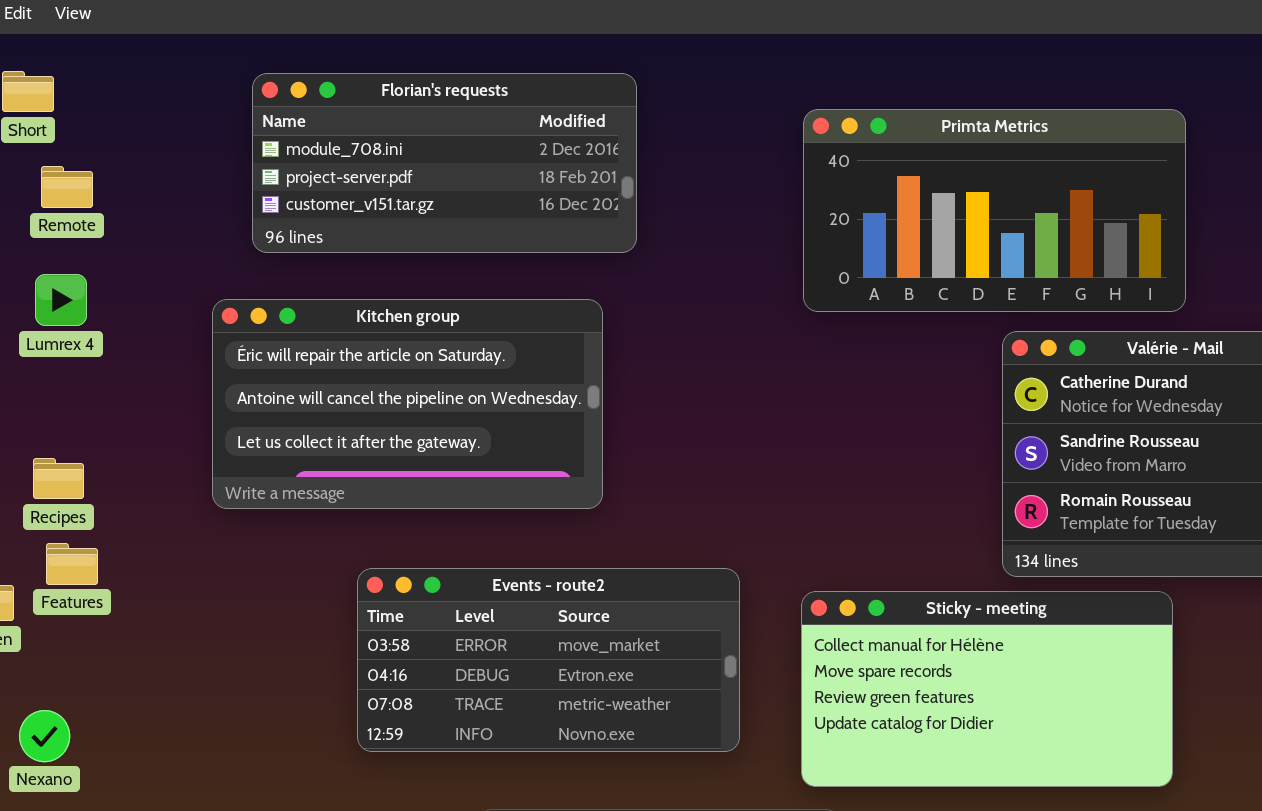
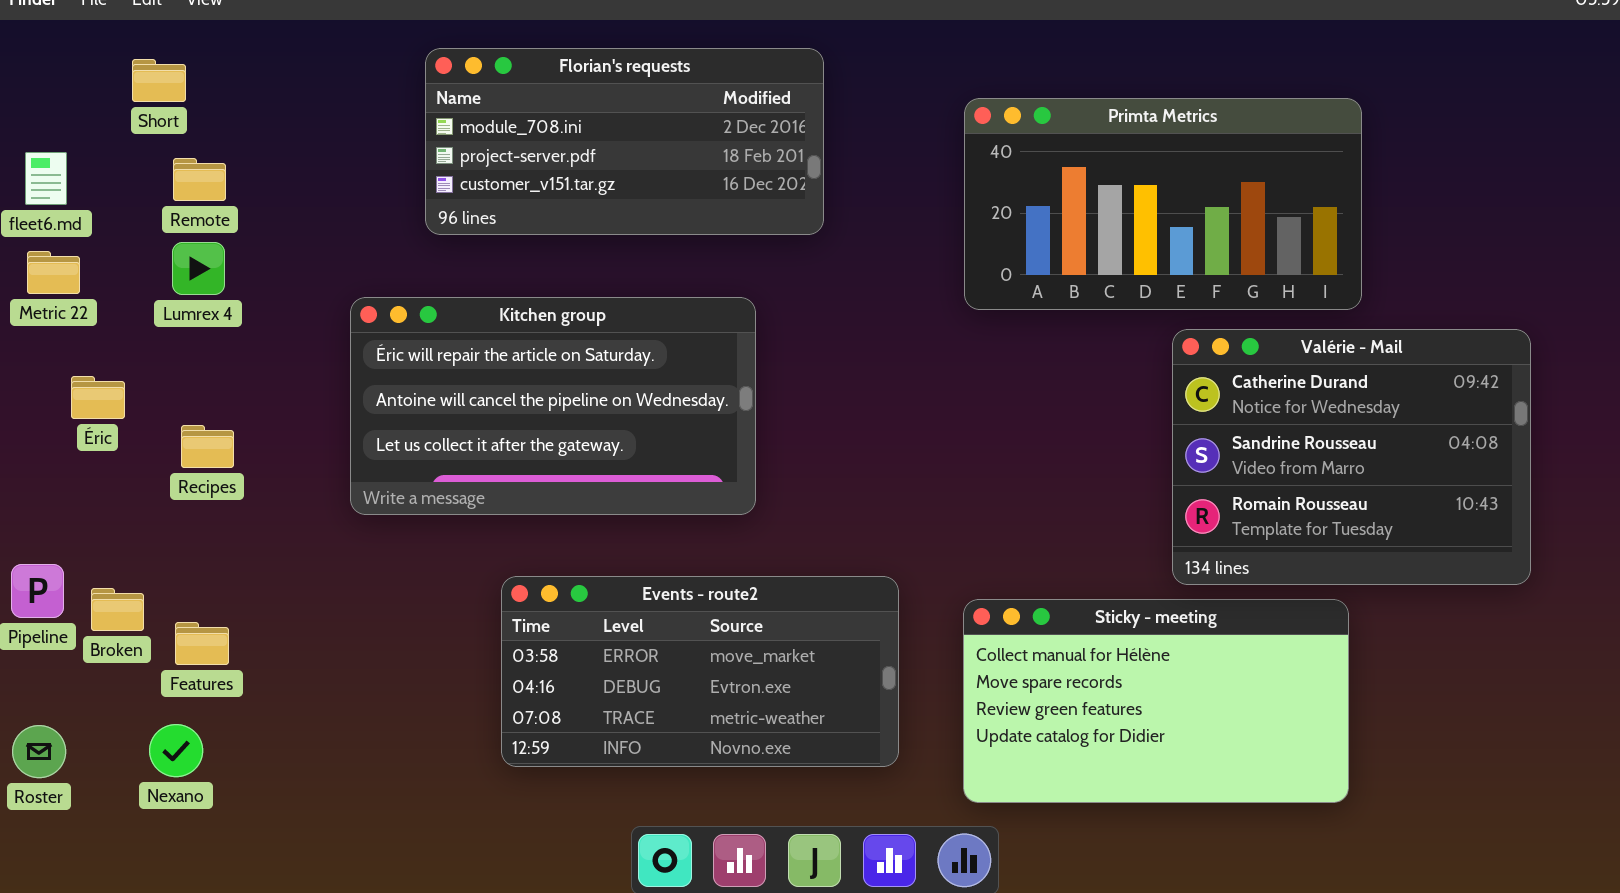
Florian's requests: [252,73,637,253] -> [425,48,824,235], moved
Lumrex 4: [35,274,87,326] -> [172,242,225,295], moved
Recipes: [33,458,84,499] -> [181,425,234,468], moved
Features: [46,543,98,585] -> [175,622,229,665], moved

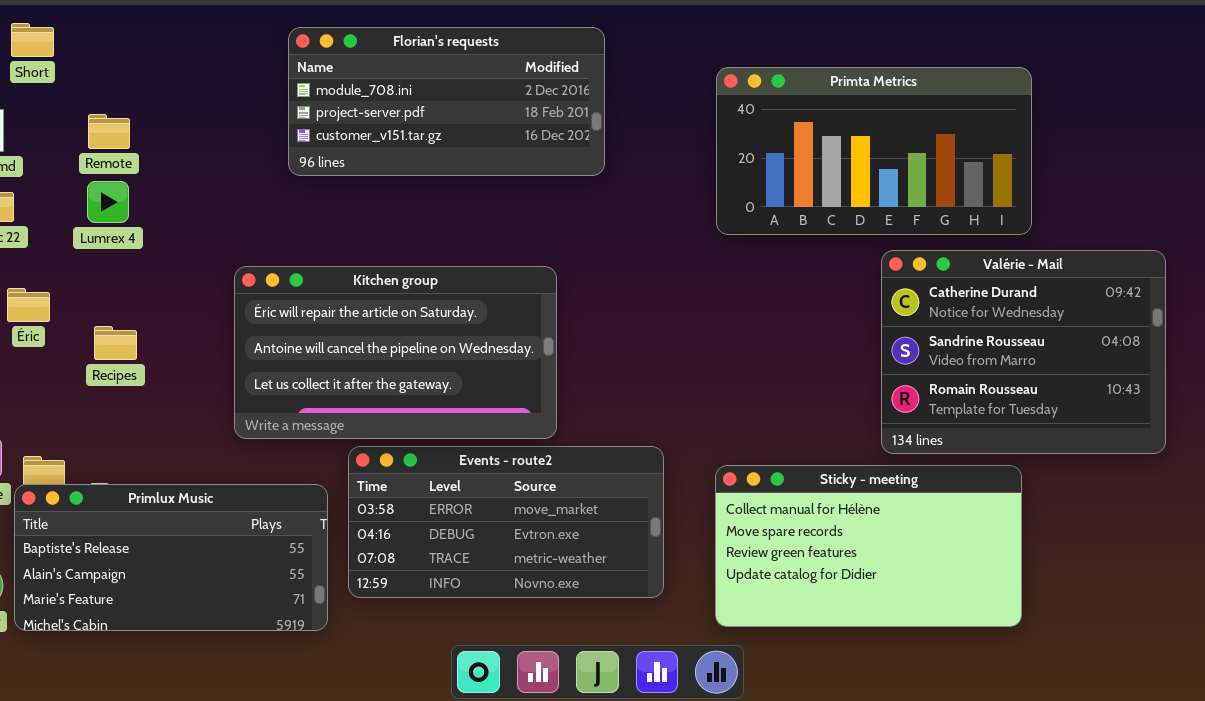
Short: [132,59,186,102] -> [11,23,54,57], moved
Kitchen group: [350,297,756,515] -> [234,266,557,439], moved
Primlux Music: none -> [14,484,328,631], opened

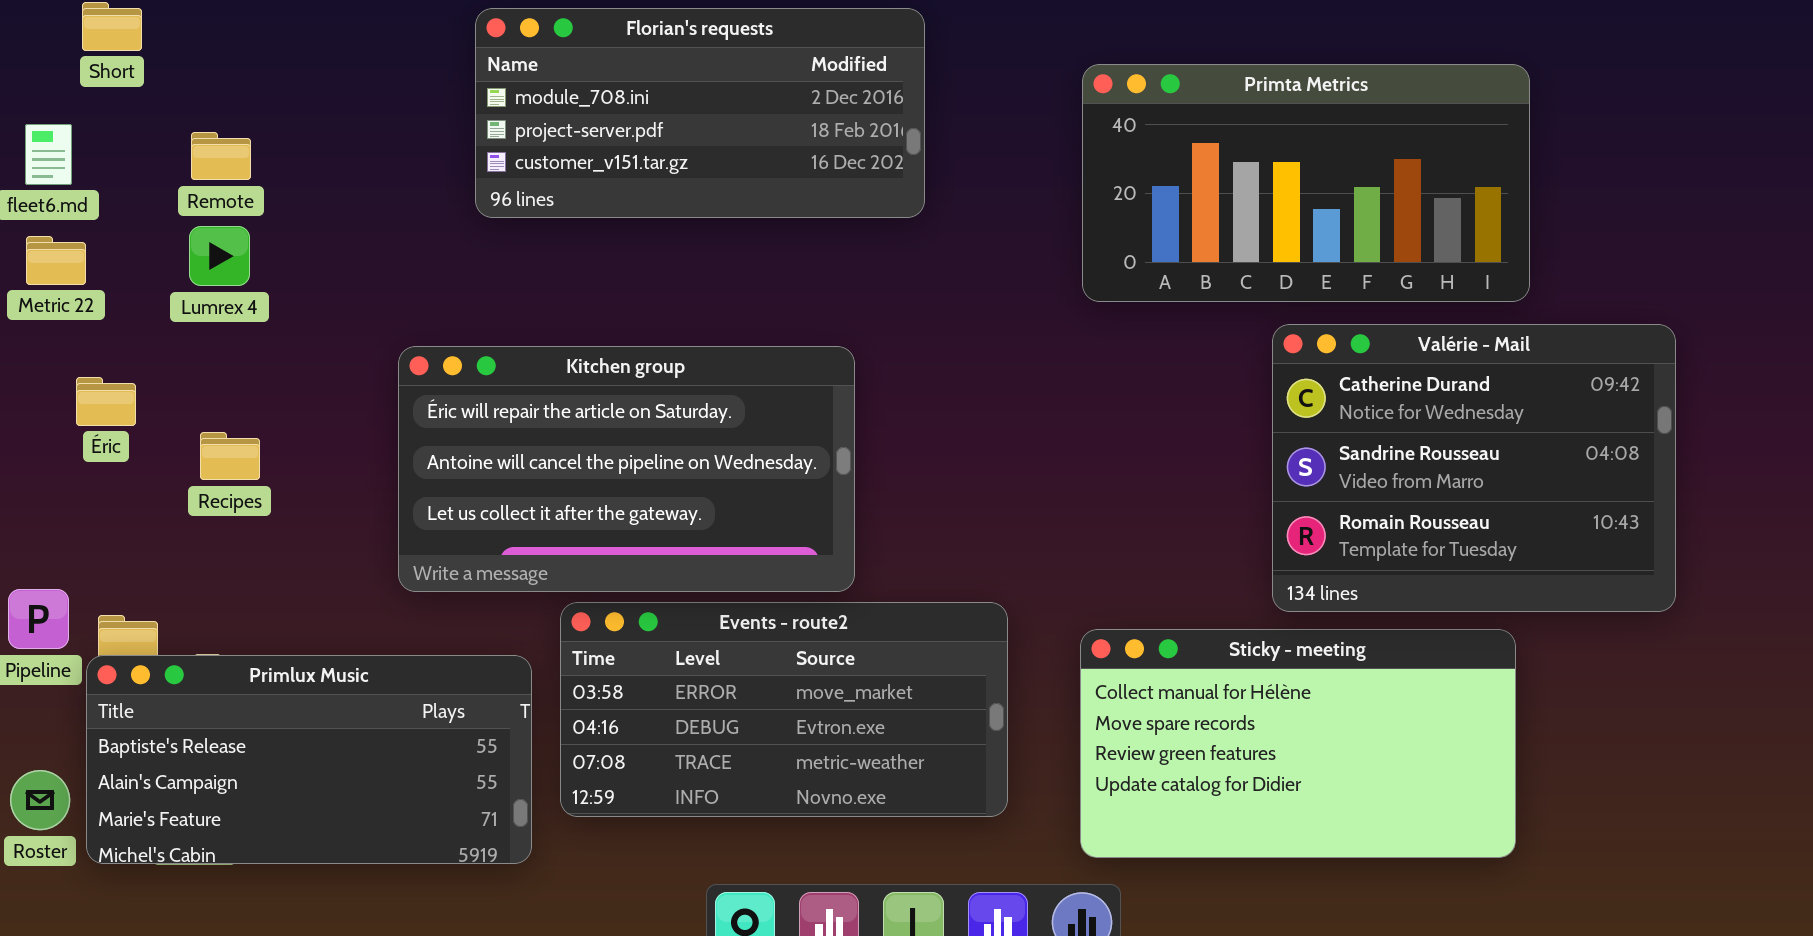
Valérie - Mail: [881,250,1166,454] -> [1272,324,1676,612], moved

